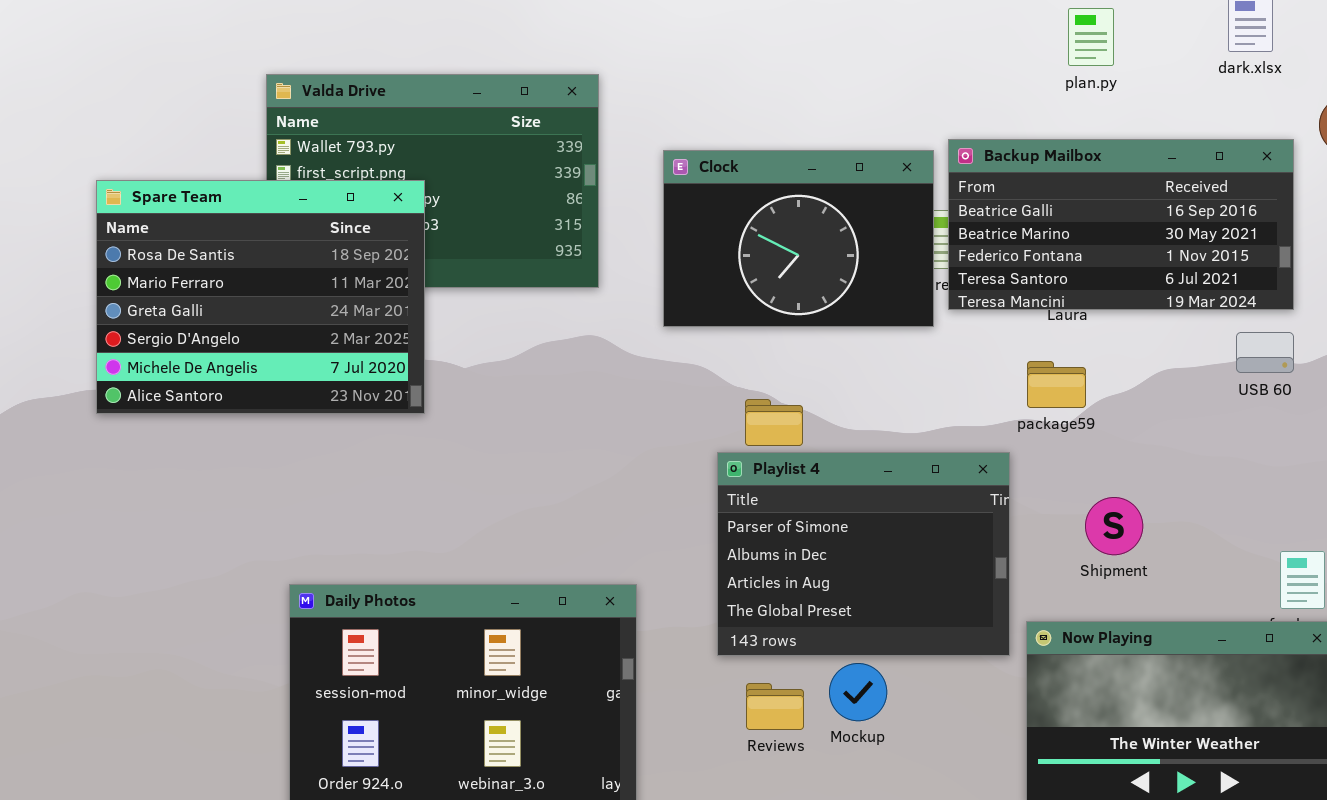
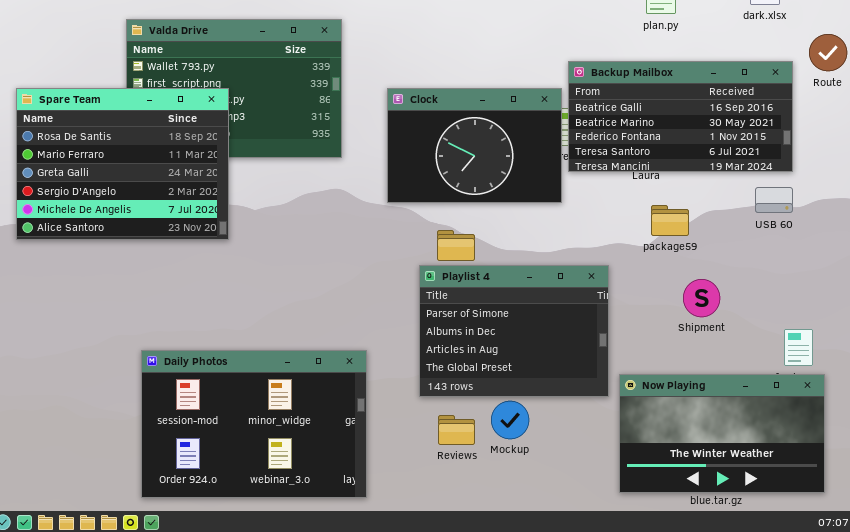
Clock: [663,150,934,327] -> [387,88,562,203], moved
package59: [1027,361,1086,408] -> [651,205,689,236], moved
Shipment: [1085,497,1143,555] -> [683,279,720,317], moved

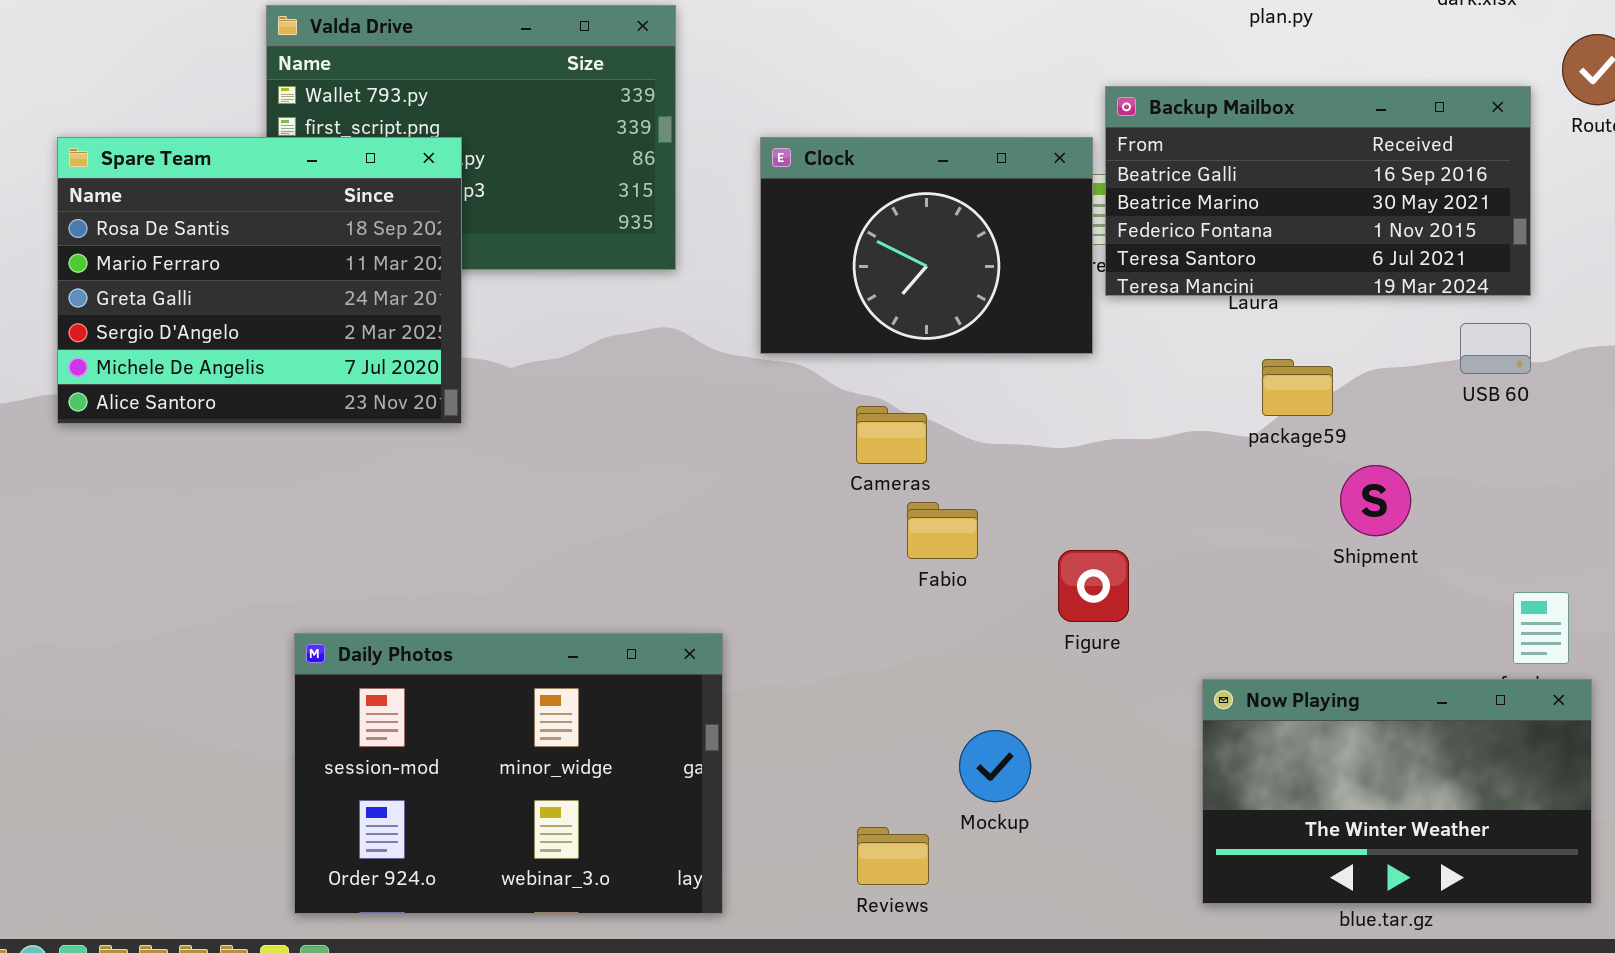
Playlist 4: [419,265,609,397] -> none, closed
Shipment: [683,279,720,317] -> [1340,465,1411,536], moved
Reviews: [438,415,475,445] -> [857,827,929,885], moved

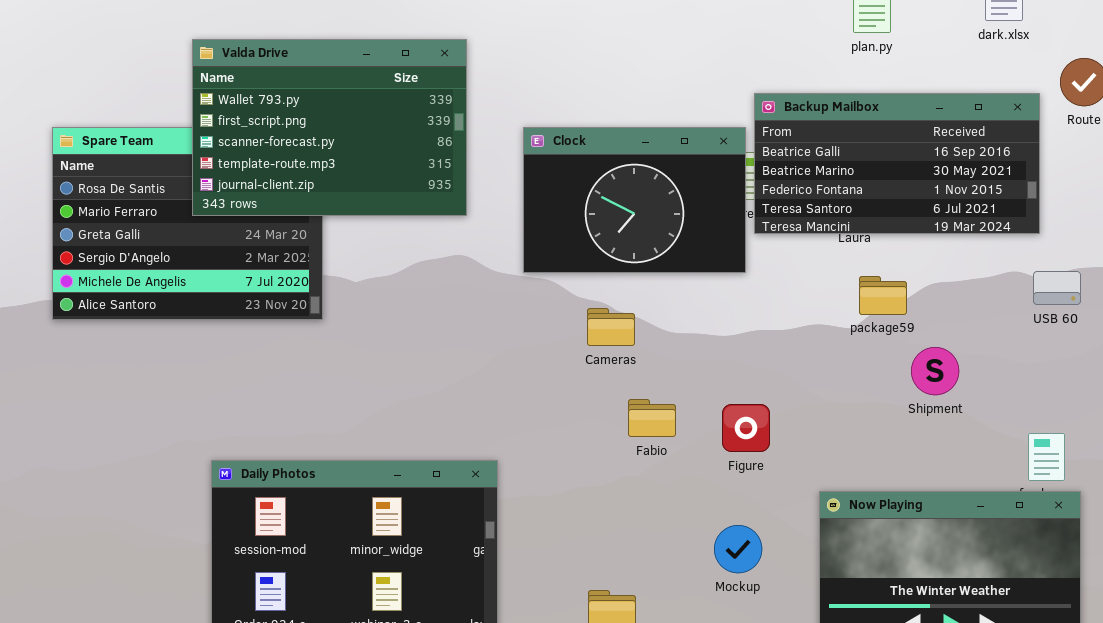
Valda Drive: [266,5,676,270] -> [192,39,467,216], raised
USB 60: [1460,323,1531,374] -> [1033,271,1081,305], moved
Fabio: [907,502,978,559] -> [628,399,676,437], moved
Mockup: [959,730,1031,802] -> [714,525,762,573], moved

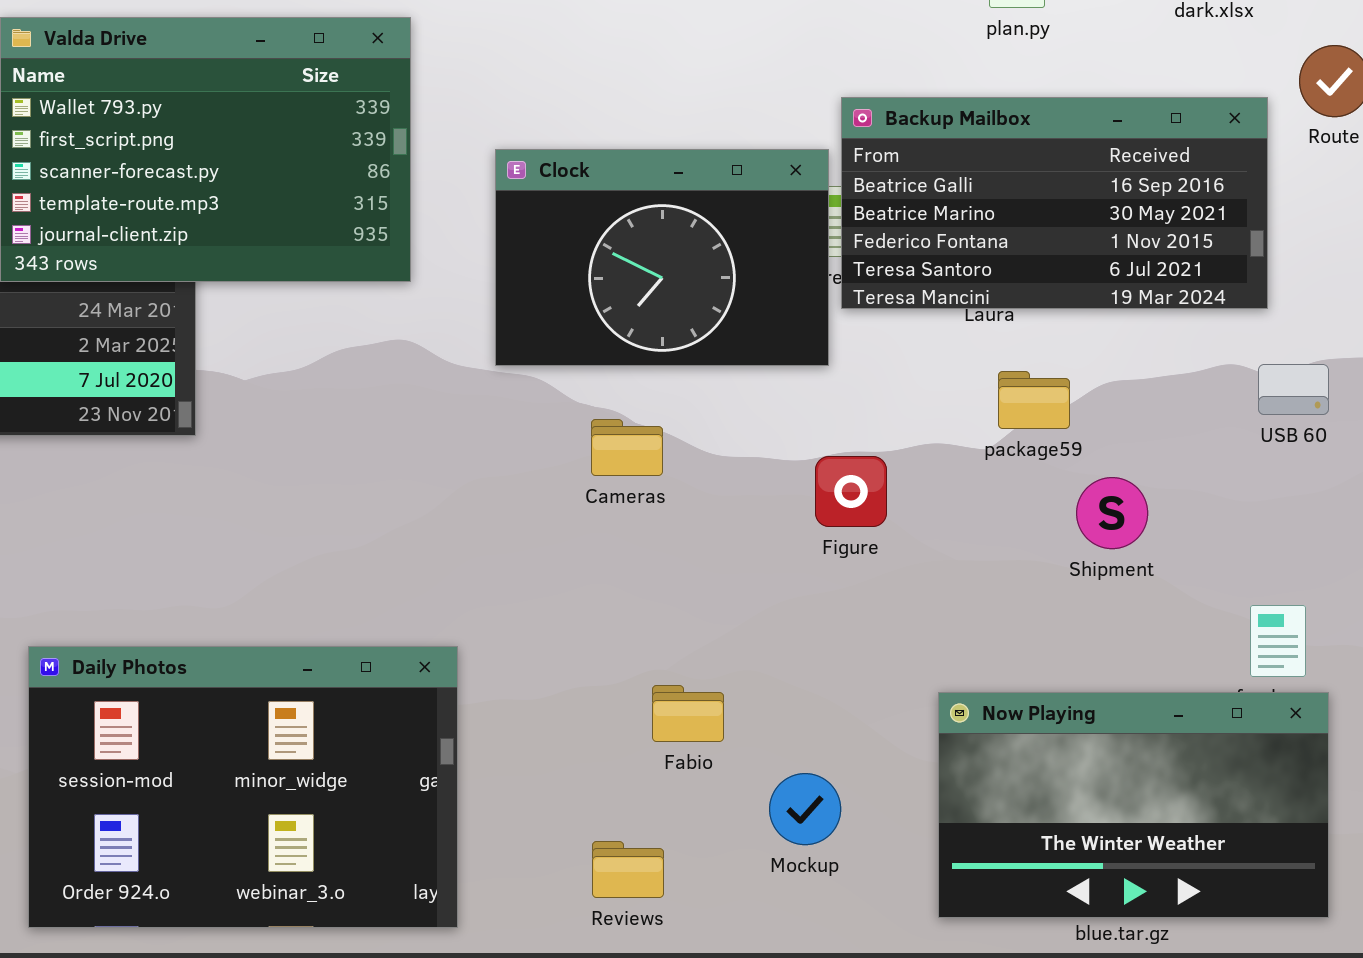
Fabio: [628,399,676,437] -> [652,685,724,742], moved
Figure: [722,404,770,452] -> [815,456,887,527], moved
Mockup: [714,525,762,573] -> [769,773,841,845], moved

